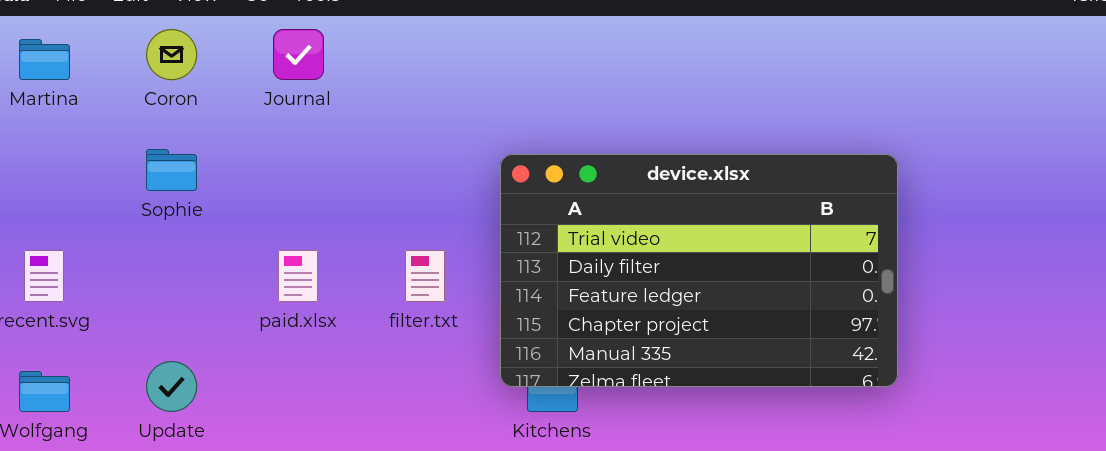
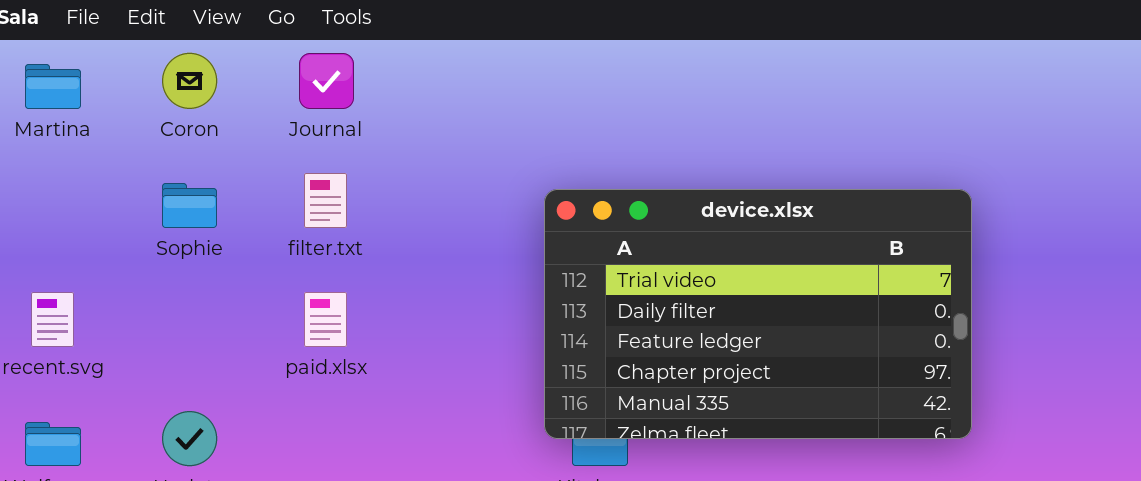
filter.txt: [405,250,445,302] -> [304,173,347,228], moved

